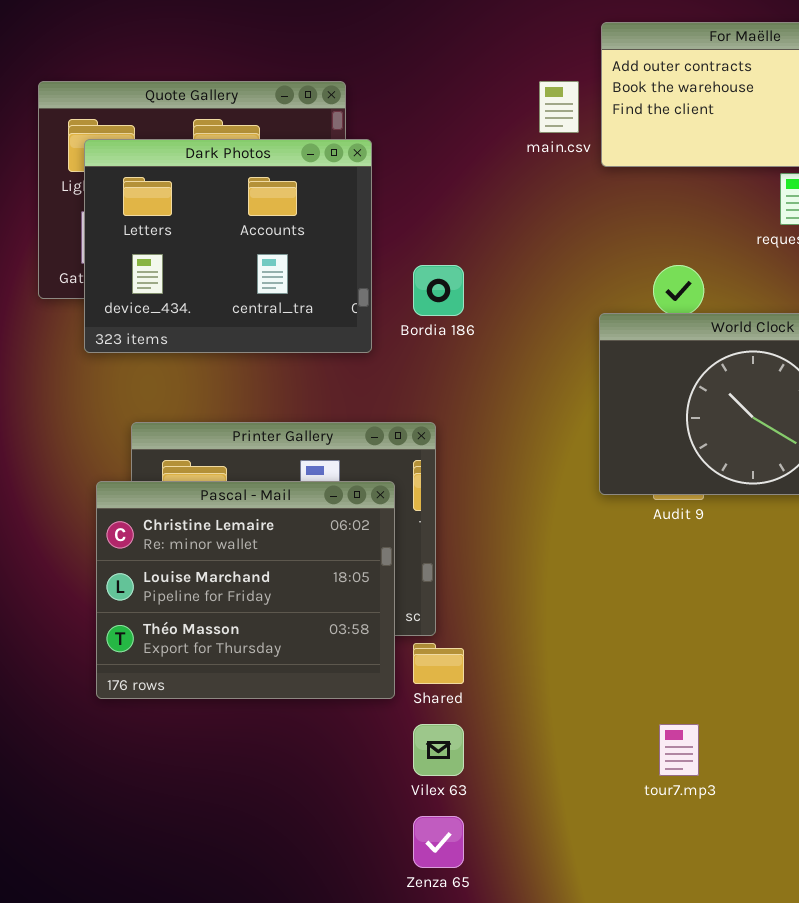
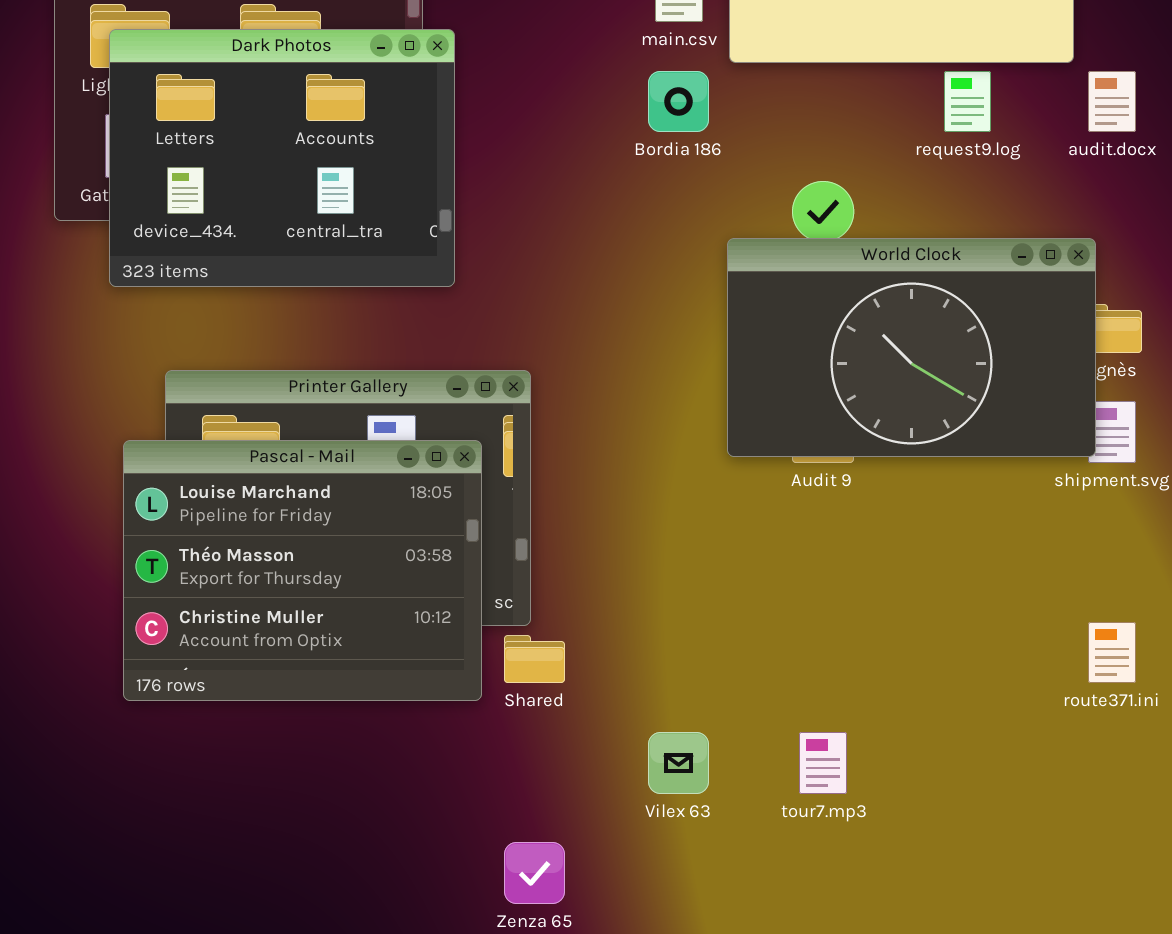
Bordia 186: [413,265,464,316] -> [648,71,709,132], moved
Pascal - Mail: [96,481,395,699] -> [123,440,482,701], scrolled down 1 row
Vilex 63: [413,724,464,776] -> [648,732,709,794], moved

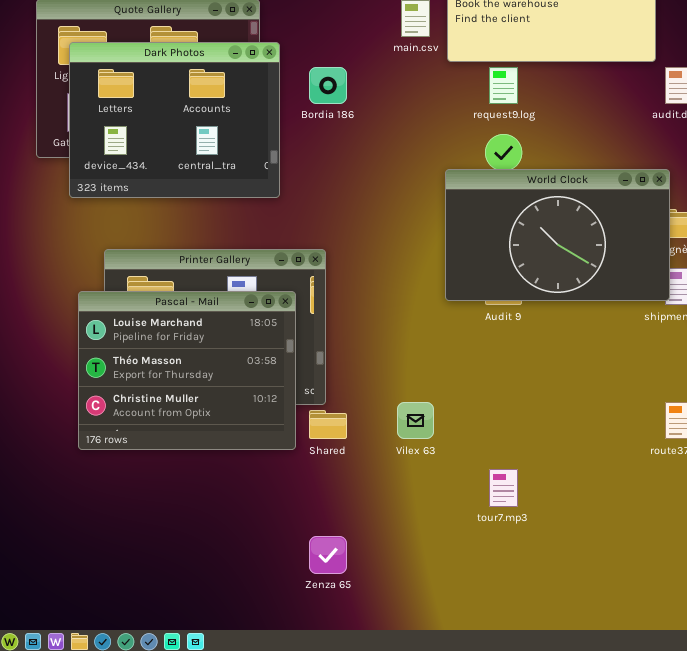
Bordia 186: [648,71,709,132] -> [309,67,347,104], moved
request9.log: [944,71,991,132] -> [489,67,518,104], moved
Vilex 63: [648,732,709,794] -> [397,402,434,439], moved

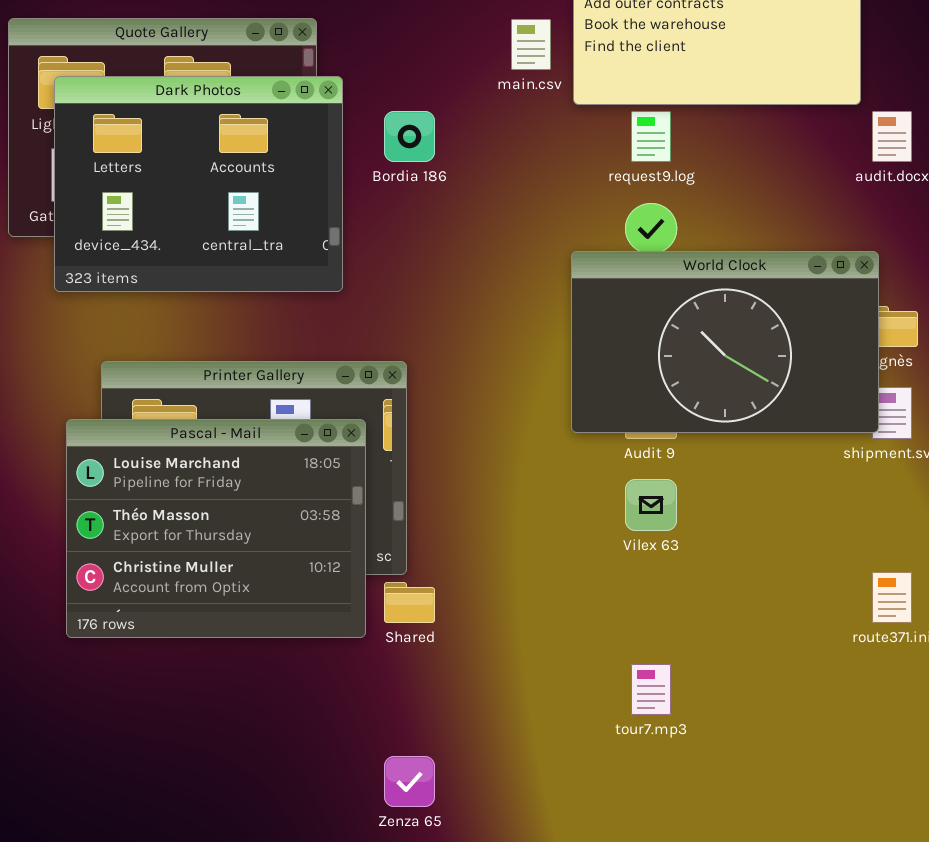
Vilex 63: [397,402,434,439] -> [625,479,677,531], moved

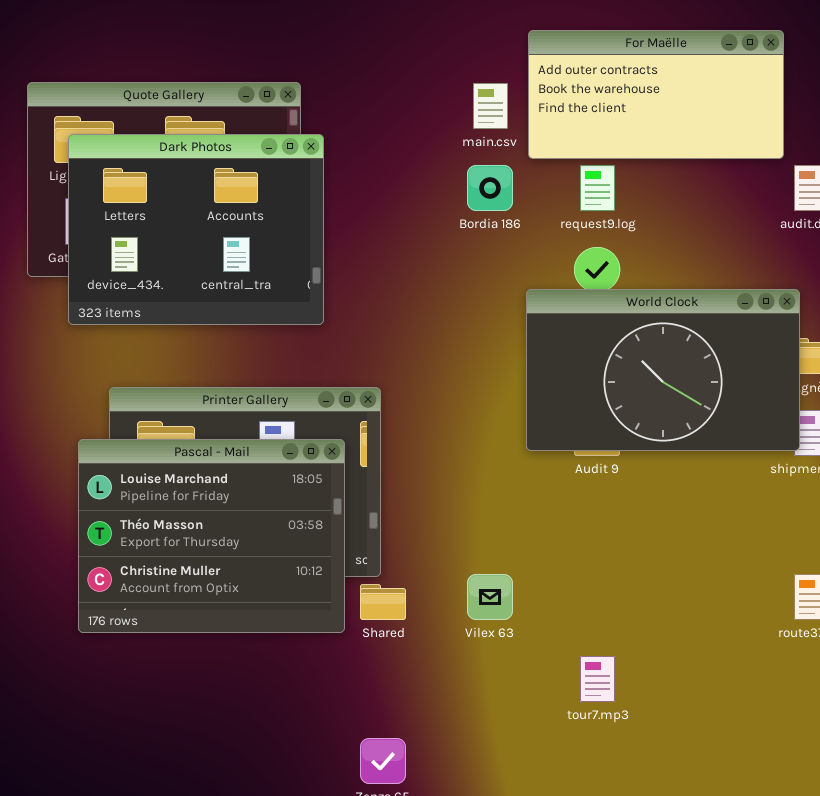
Bordia 186: [384,111,435,162] -> [467,165,513,211], moved
Vilex 63: [625,479,677,531] -> [467,574,513,620], moved

